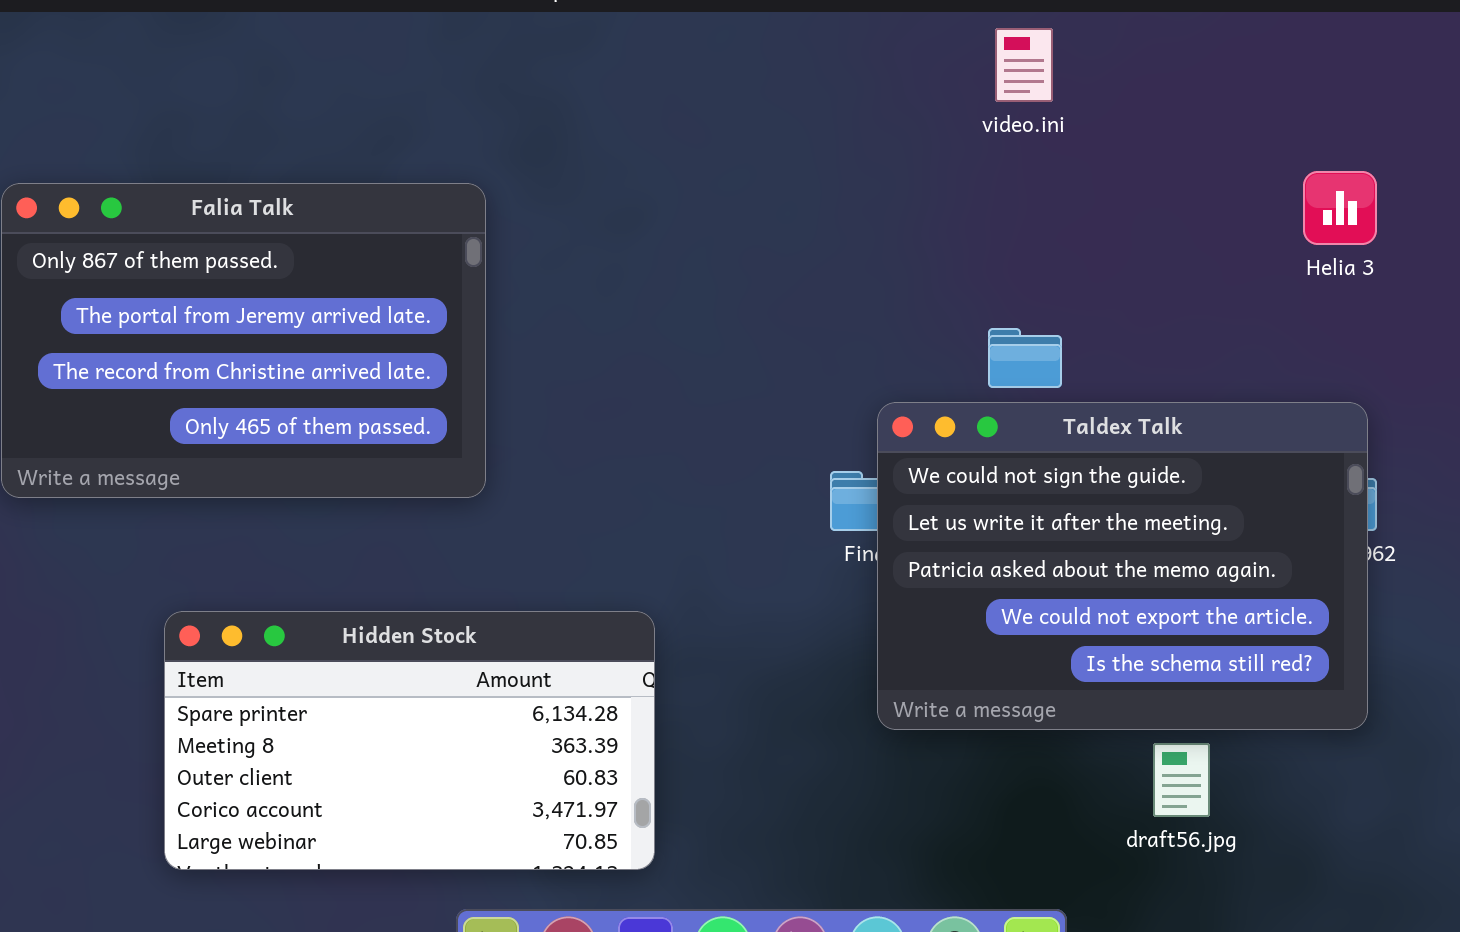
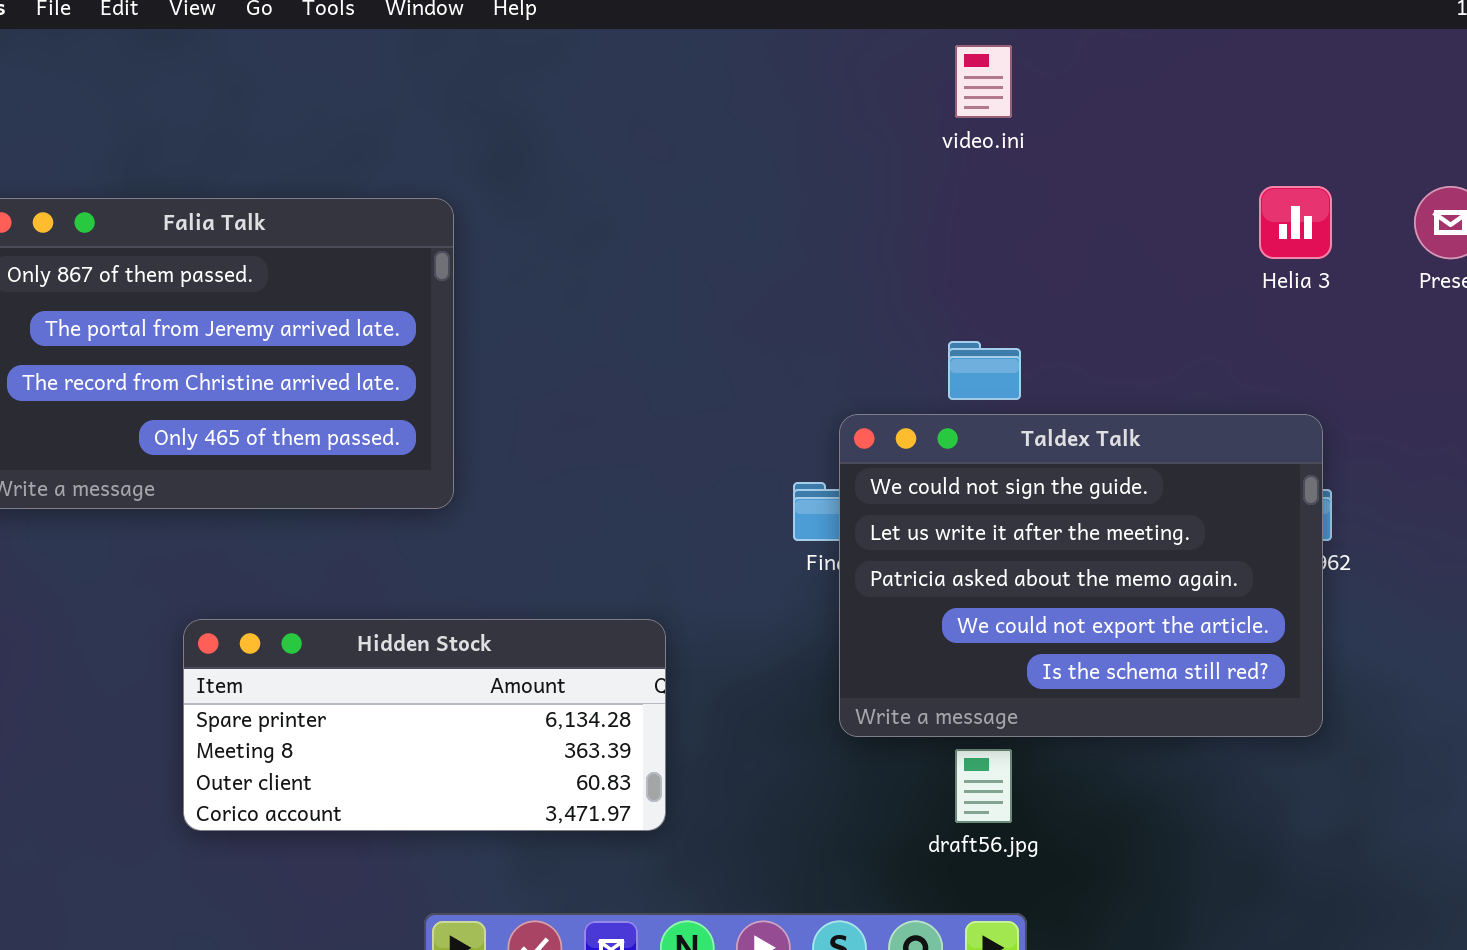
Hidden Stock: [164,611,655,870] -> [183,619,666,831], moved, resized
draft56.jpg: [1153,743,1210,817] -> [955,749,1012,823], moved

